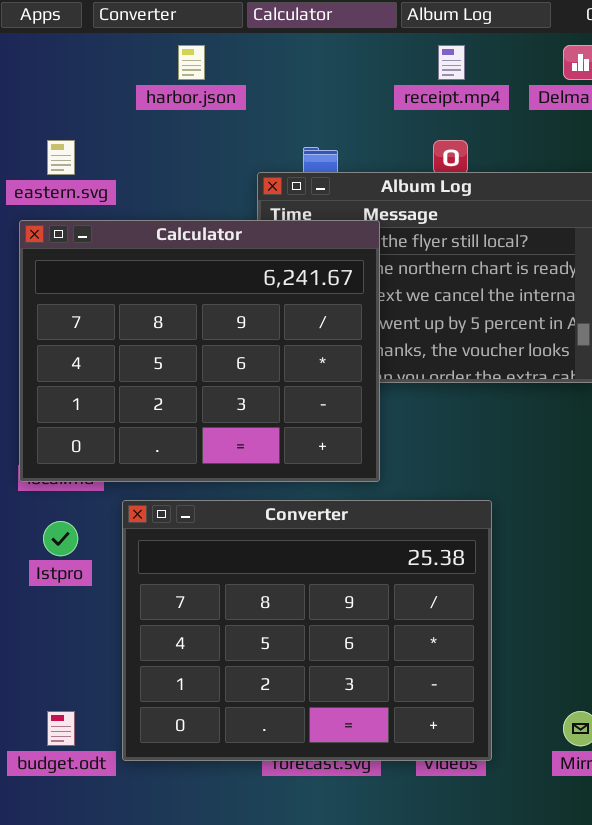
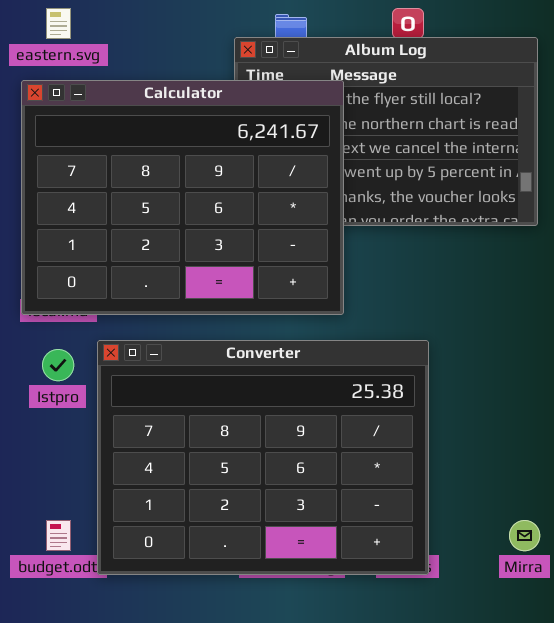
Converter: [122,500,492,761] -> [97,340,429,575], moved

